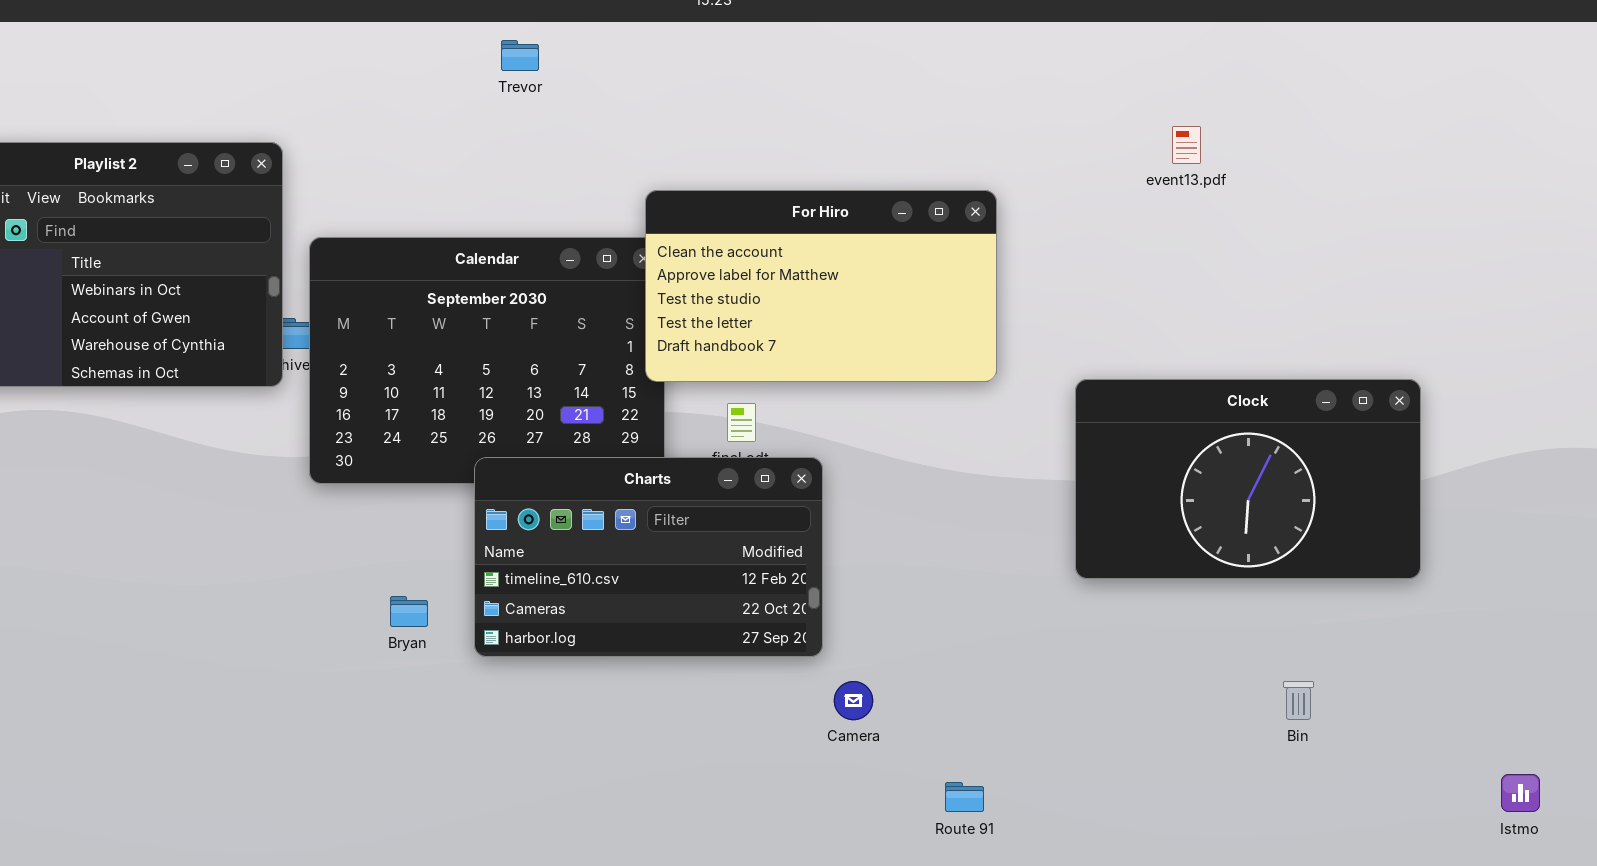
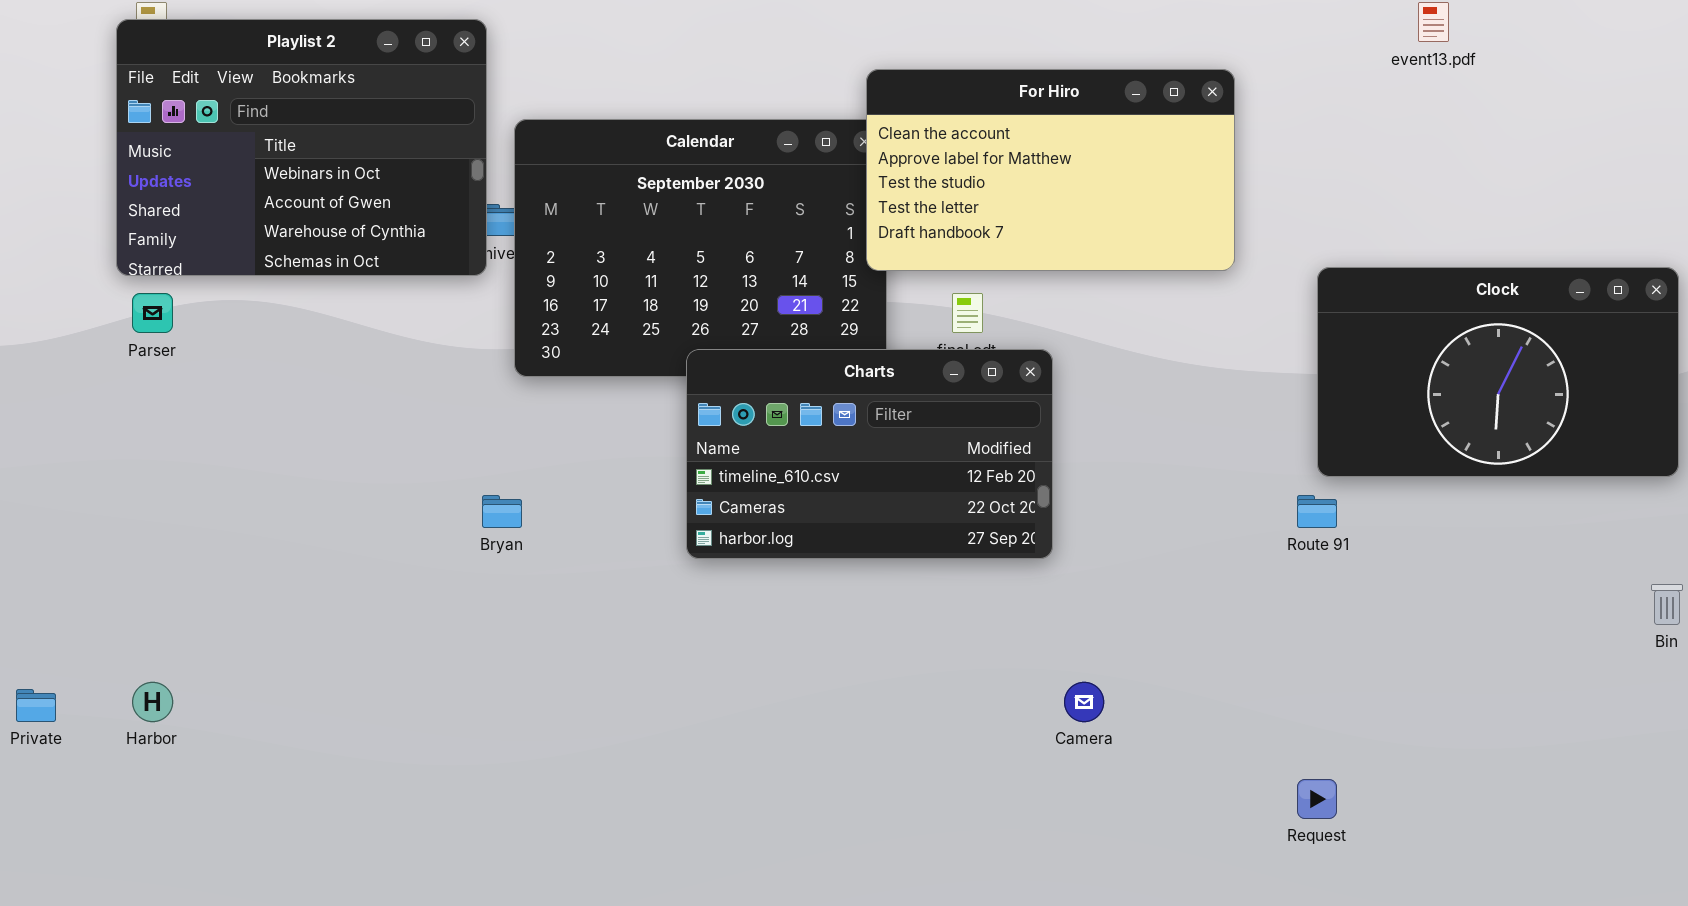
Bryan: [390,596,428,627] -> [482,495,522,528], moved
Camera: [834,681,873,720] -> [1064,682,1104,722], moved
Bin: [1283,681,1314,720] -> [1651,584,1683,625], moved
Route 91: [945,782,984,812] -> [1297,495,1337,528], moved

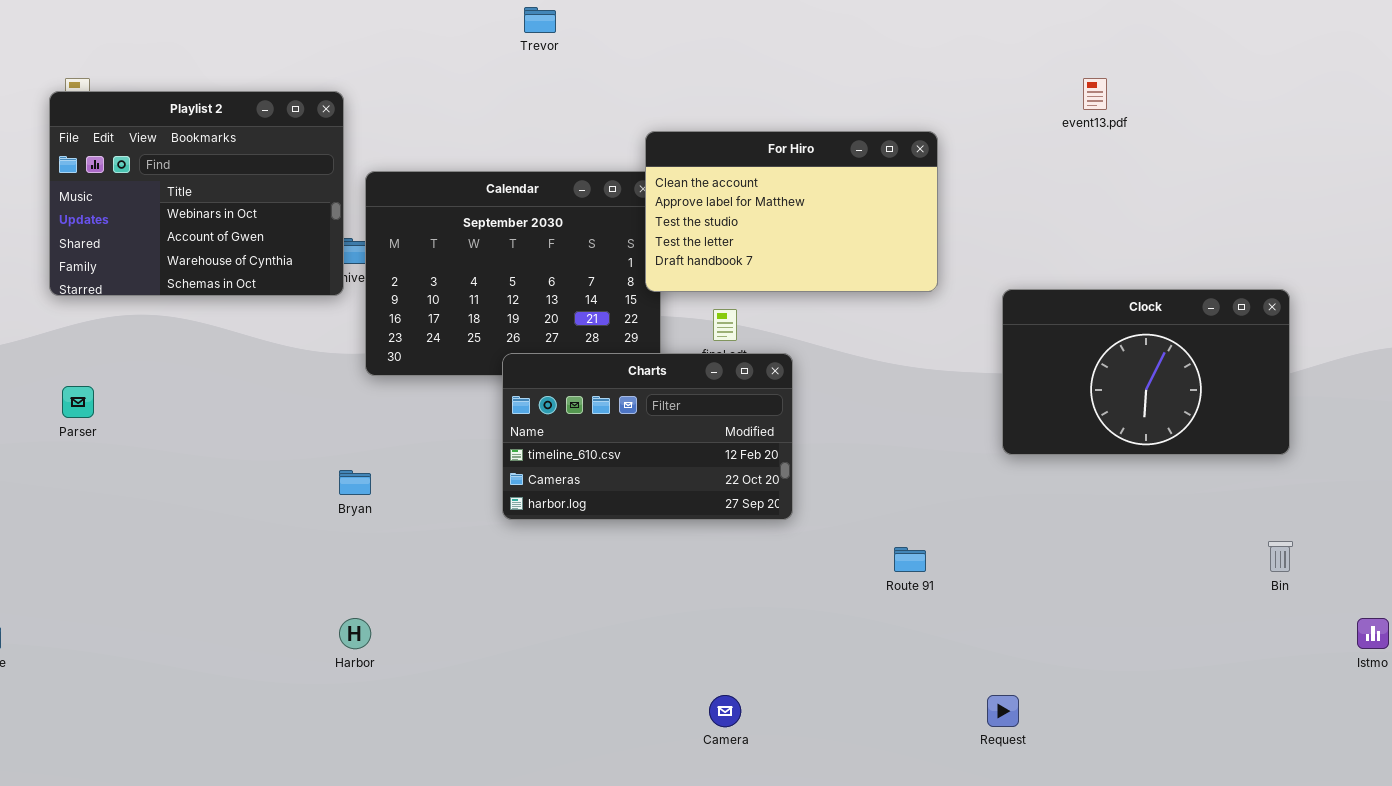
Parser: [132,293,173,333] -> [62,386,94,418], moved
Route 91: [1297,495,1337,528] -> [894,547,926,572], moved
Harbor: [132,682,173,722] -> [339,618,371,649], moved
Camera: [1064,682,1104,722] -> [709,695,741,727], moved

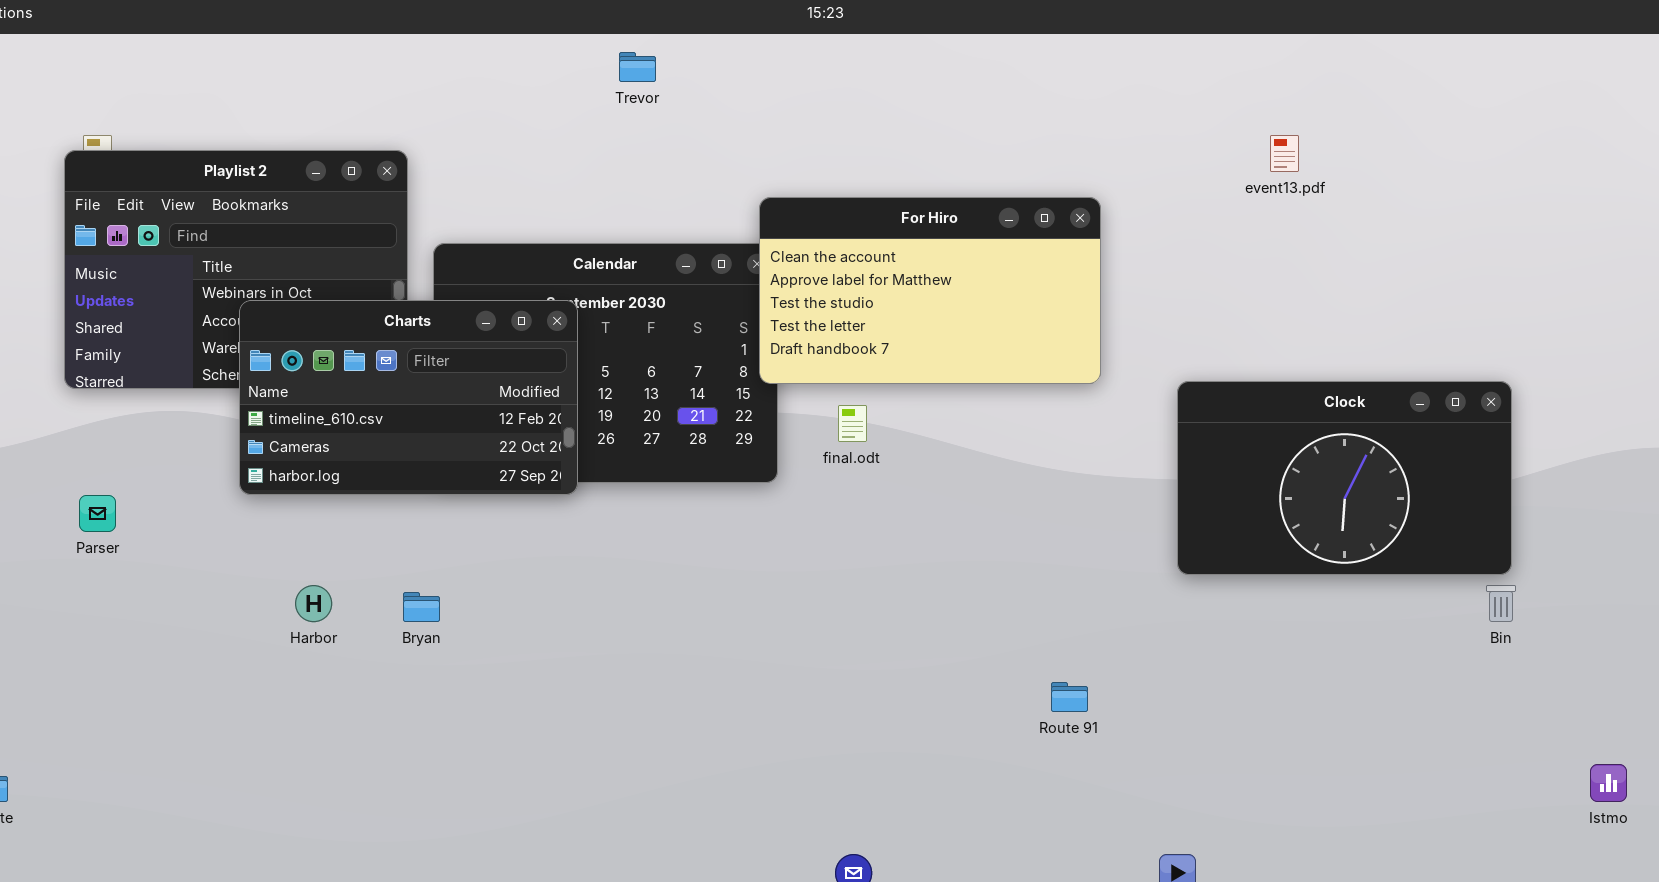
Charts: [502,353,793,520] -> [239,300,578,495], moved
Bin: [1268,541,1293,572] -> [1486,585,1516,622], moved
Harbor: [339,618,371,649] -> [295,585,332,622], moved

